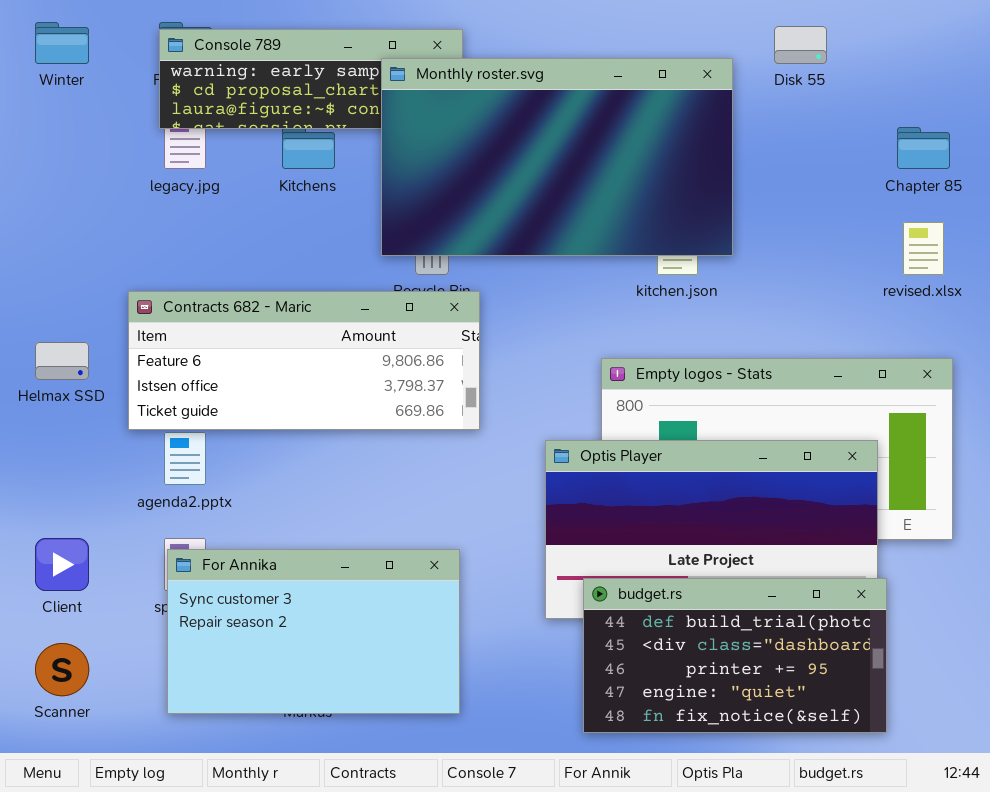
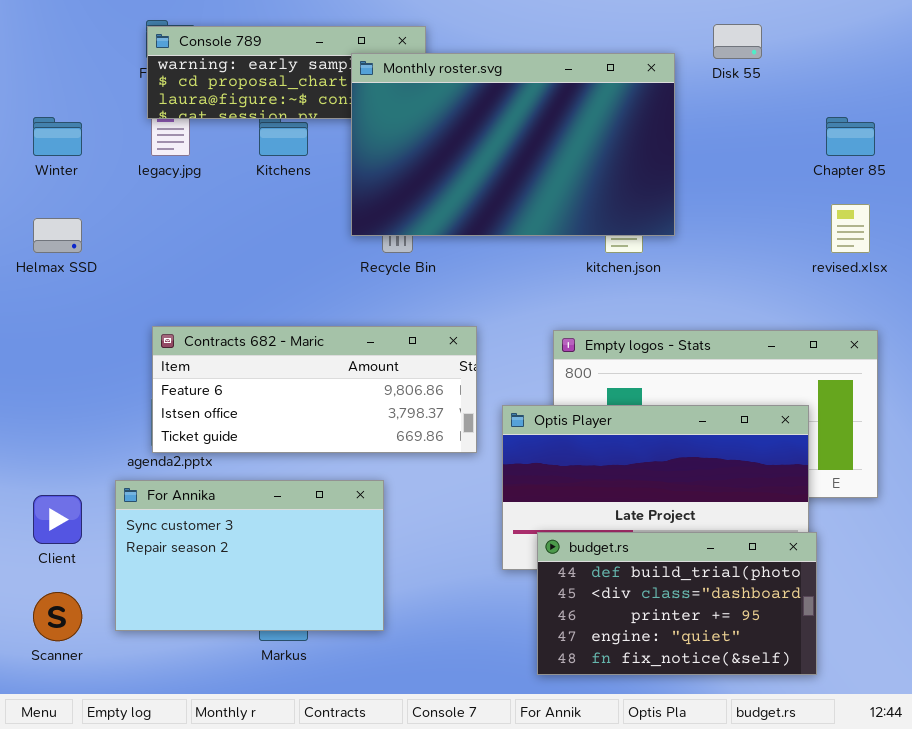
Winter: [35,22,89,64] -> [33,117,82,156], moved
Contracts 682 - Maric: [128,291,480,430] -> [152,326,477,453], moved
Helmax SSD: [35,342,89,380] -> [33,218,82,253], moved
For Annika: [167,549,460,714] -> [115,480,384,631], moved

